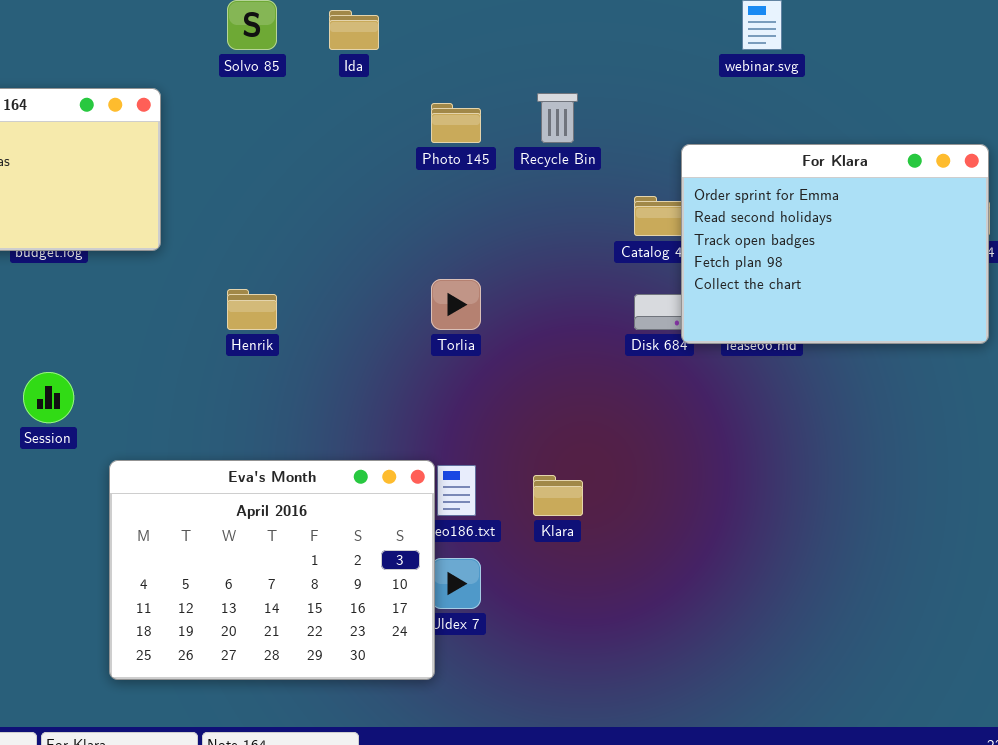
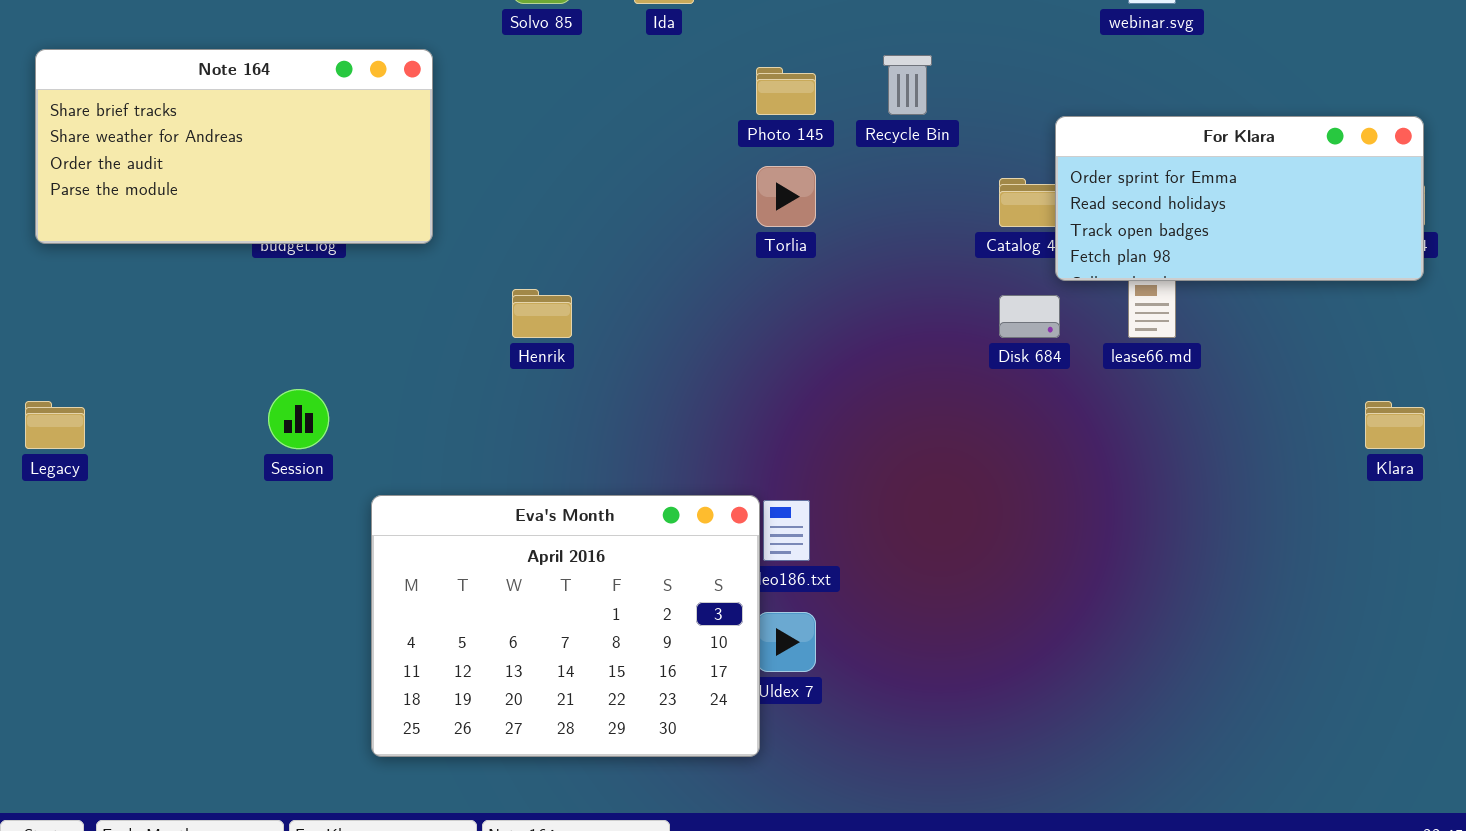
For Klara: [681,144,989,344] -> [1055,116,1424,281], resized
Torlia: [431,279,481,330] -> [756,166,816,227], moved
Klara: [533,475,583,516] -> [1365,401,1425,449], moved

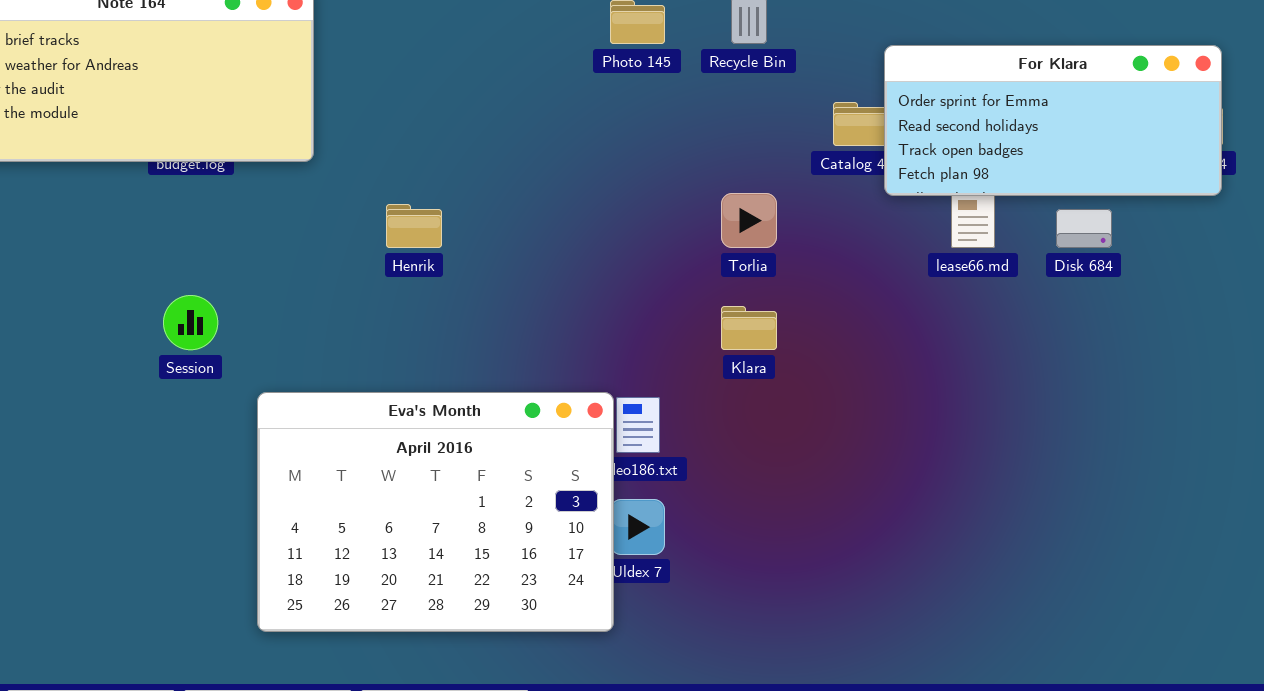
Torlia: [756,166,816,227] -> [721,193,777,248], moved
Disk 684: [999,295,1060,338] -> [1056,209,1112,248], moved
Klara: [1365,401,1425,449] -> [721,306,777,350], moved

